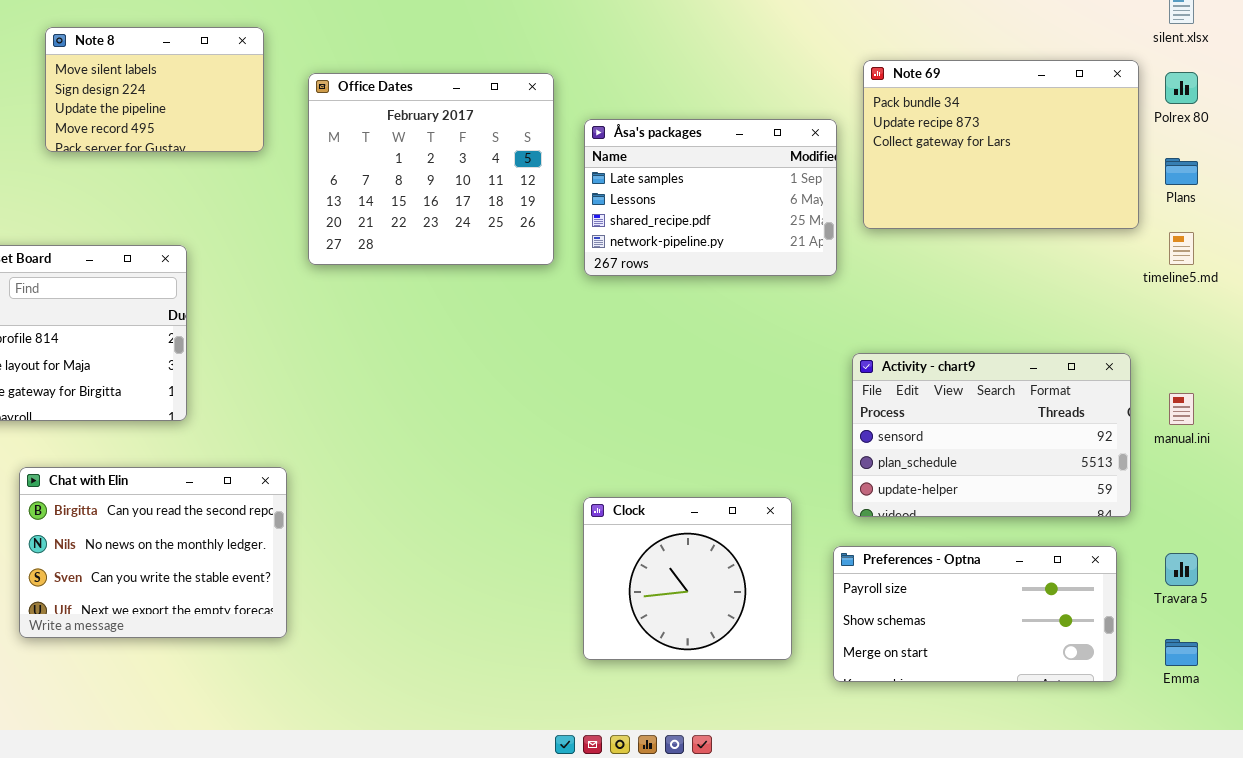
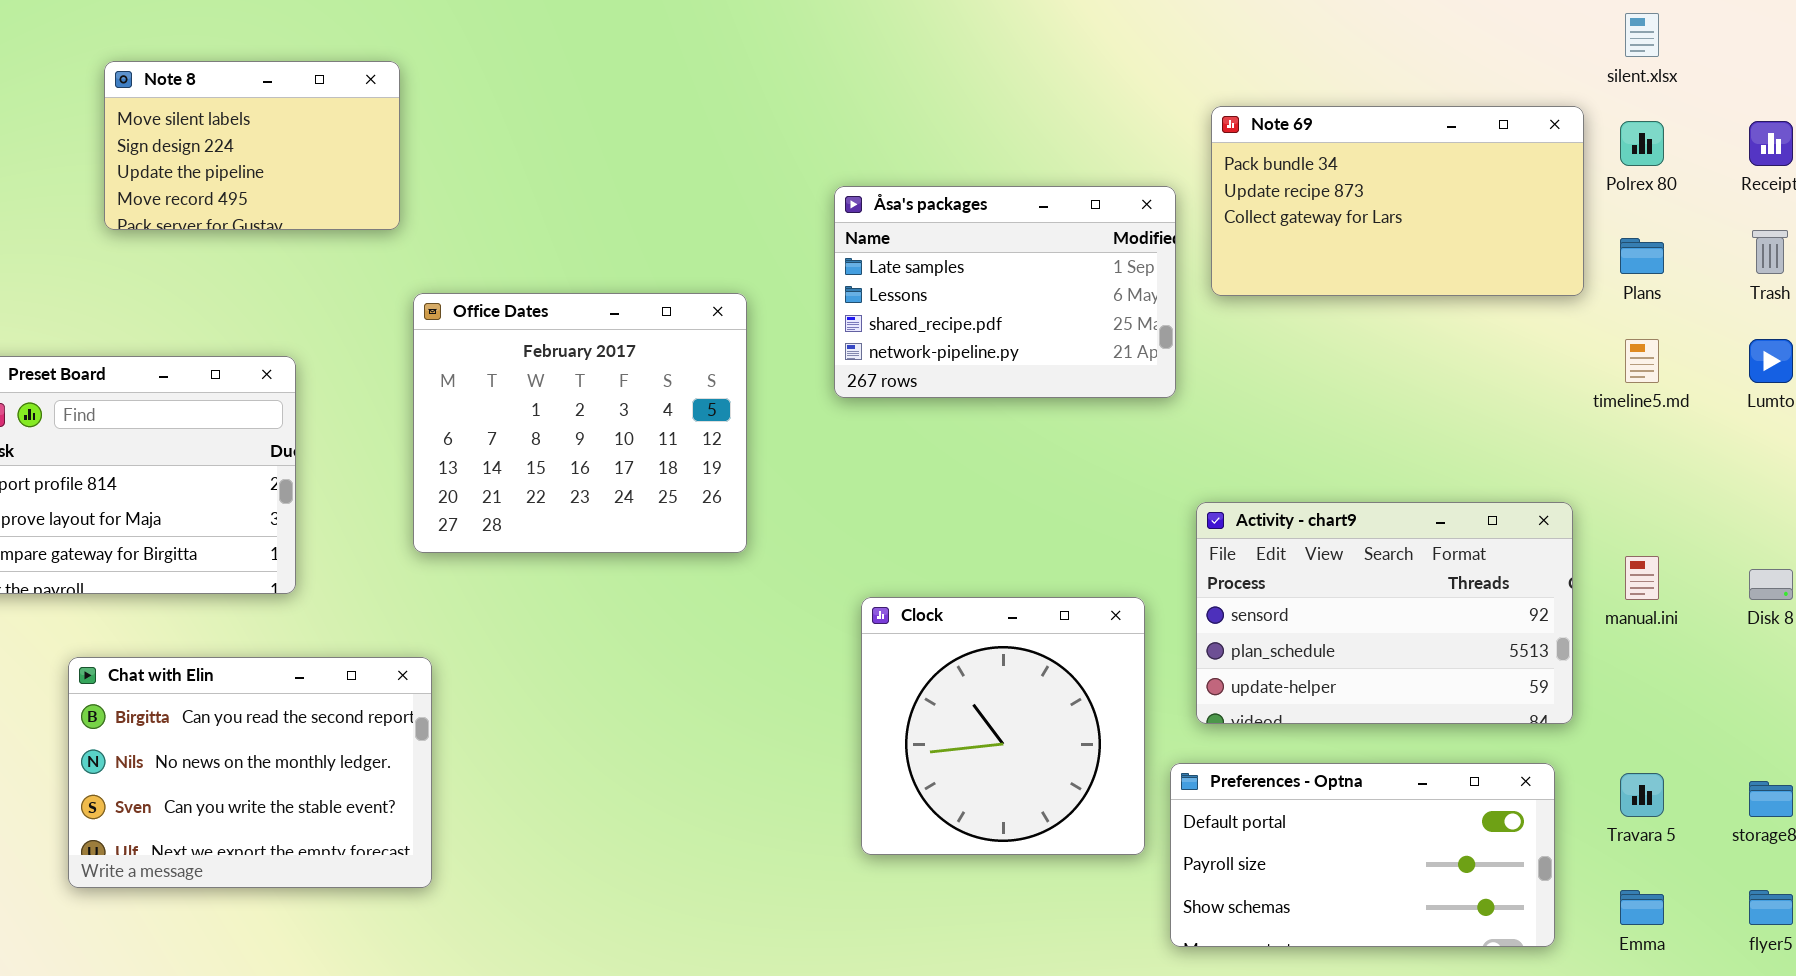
Note 69: [863,60,1139,229] -> [1211,106,1584,296], resized
Office Dates: [308,73,554,265] -> [413,293,747,553], moved
Clock: [583,497,792,660] -> [861,597,1145,855], moved, resized
Preferences - Optna: [833,546,1117,682] -> [1170,763,1555,947], scrolled up 1 row

